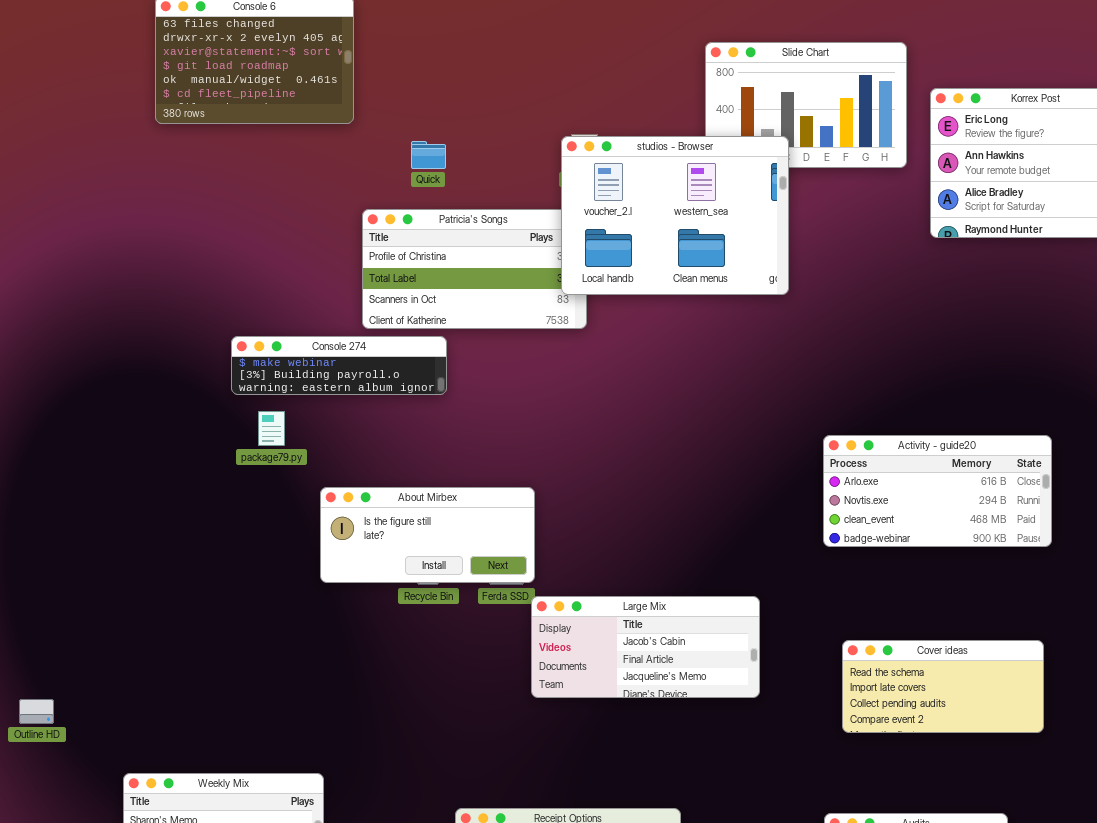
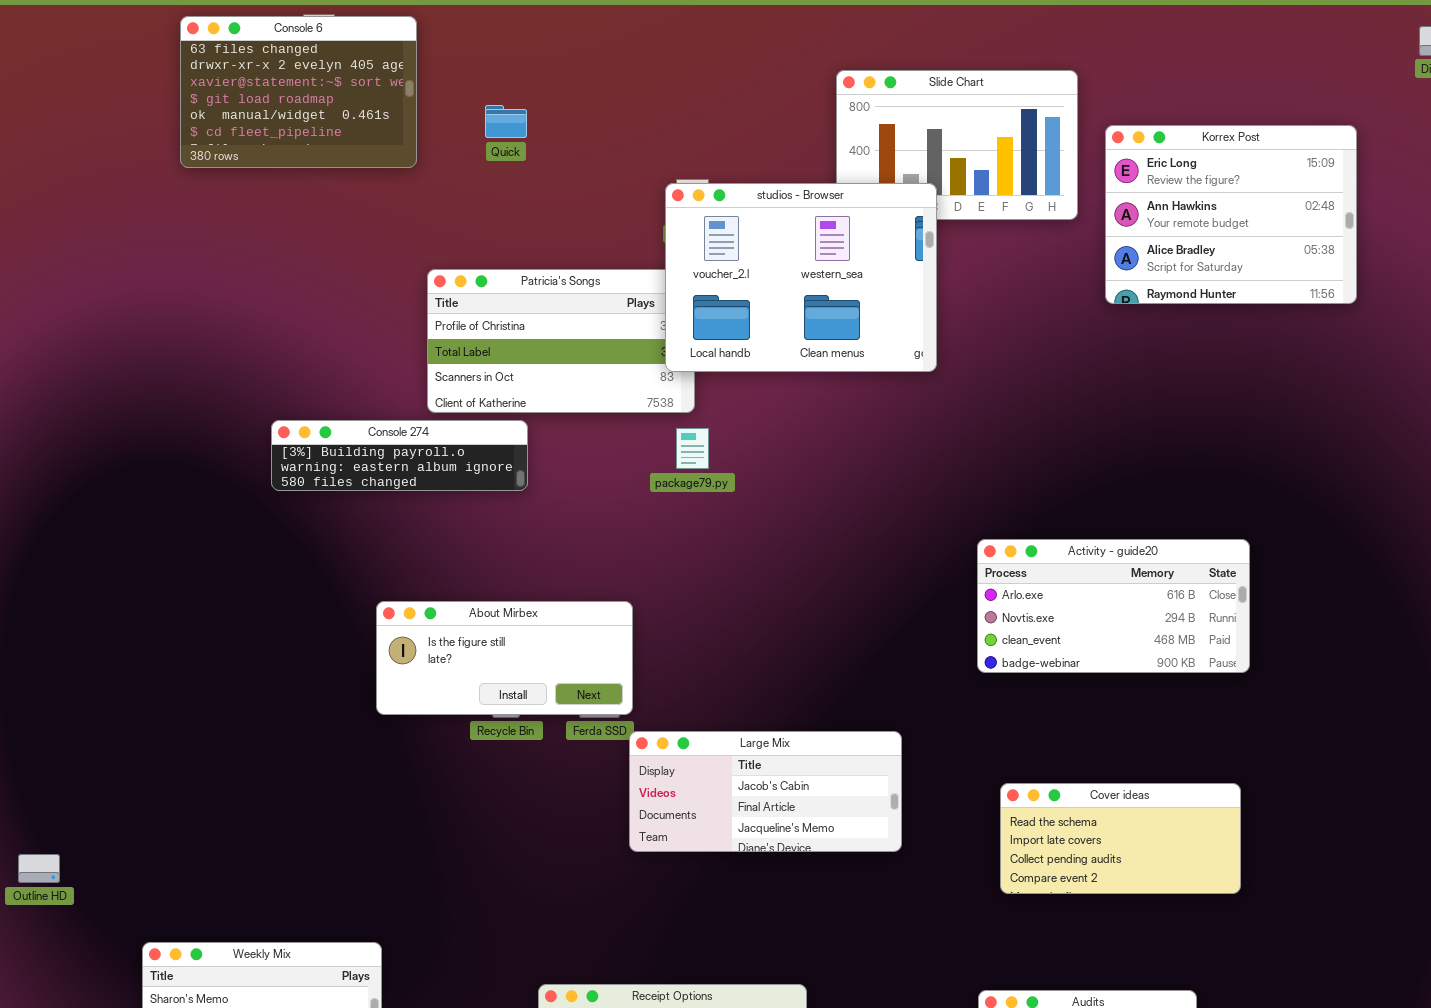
Quick: [411,141,446,169] -> [485,105,527,138], moved
Console 274: [231,336,447,395] -> [271,420,528,491], scrolled down 1 row
package79.py: [258,411,285,446] -> [676,428,709,469], moved

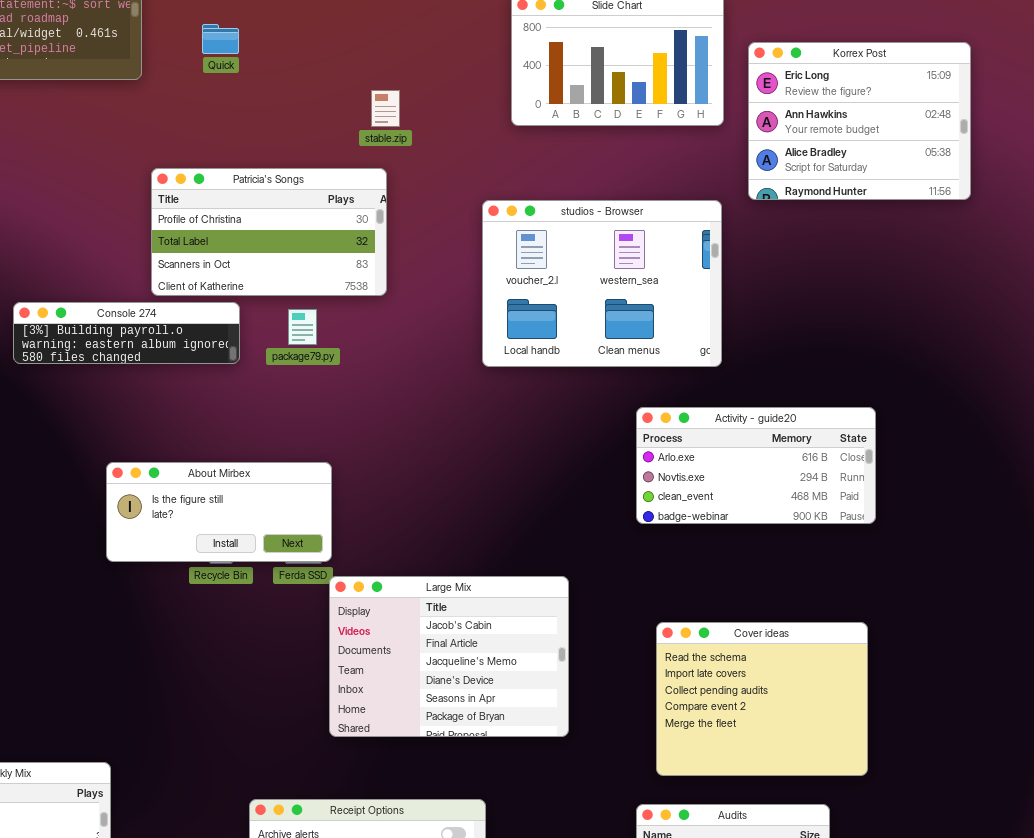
studios - Browser: [665,183,937,372] -> [482,200,722,367], moved
package79.py: [676,428,709,469] -> [288,309,317,345], moved
Large Mix: [629,731,902,852] -> [329,576,569,737], resized
Cover ideas: [1000,783,1241,894] -> [656,622,868,776], resized

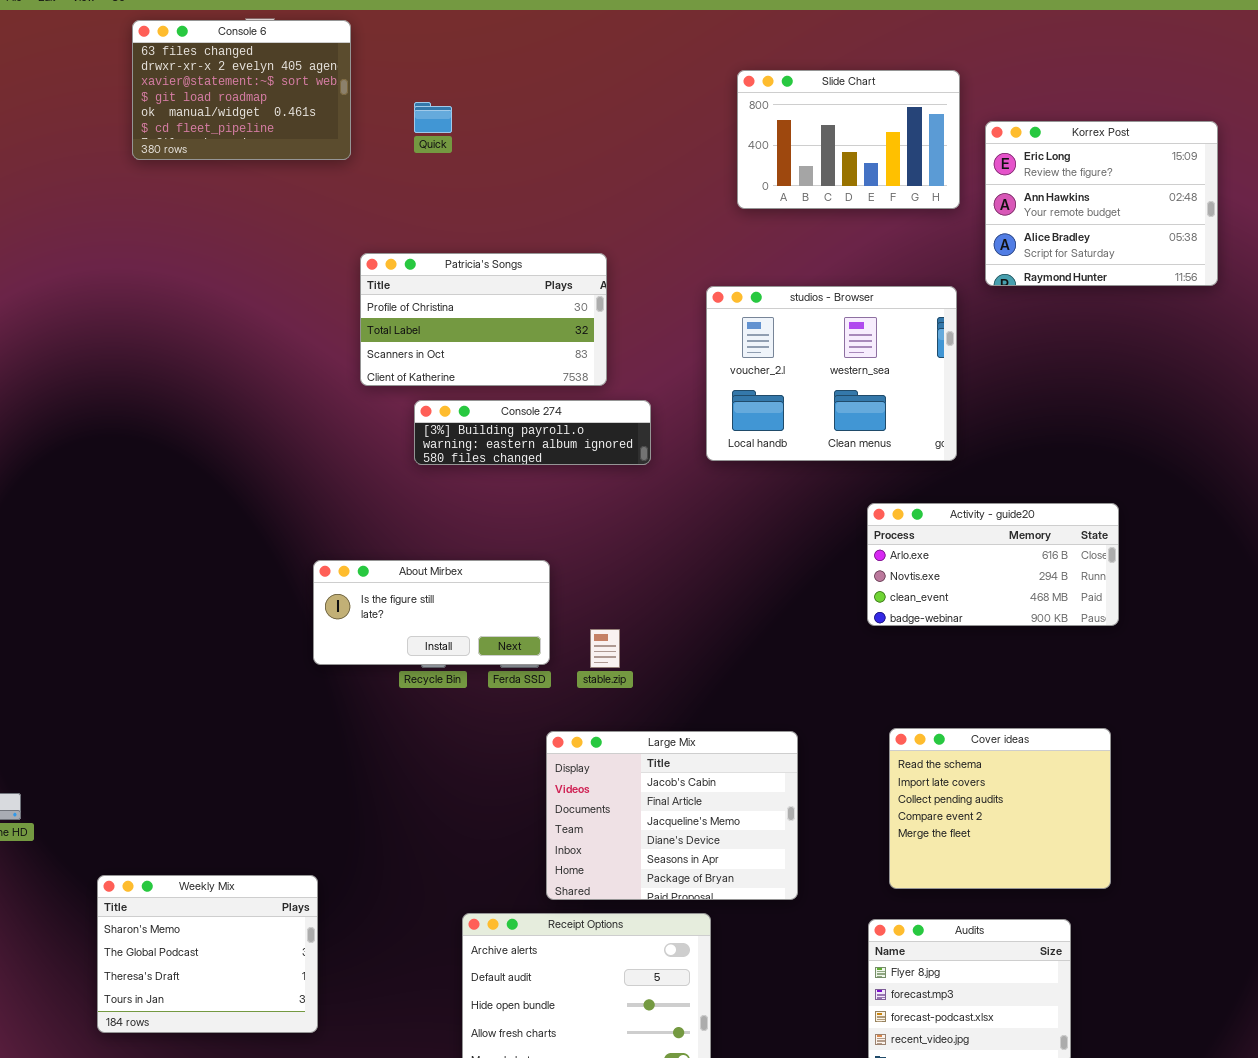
stable.zip: [371,90,400,127] -> [590,629,620,668], moved
Console 274: [13,302,240,364] -> [414,400,651,465], moved
Large Mix: [329,576,569,737] -> [546,731,798,900], moved

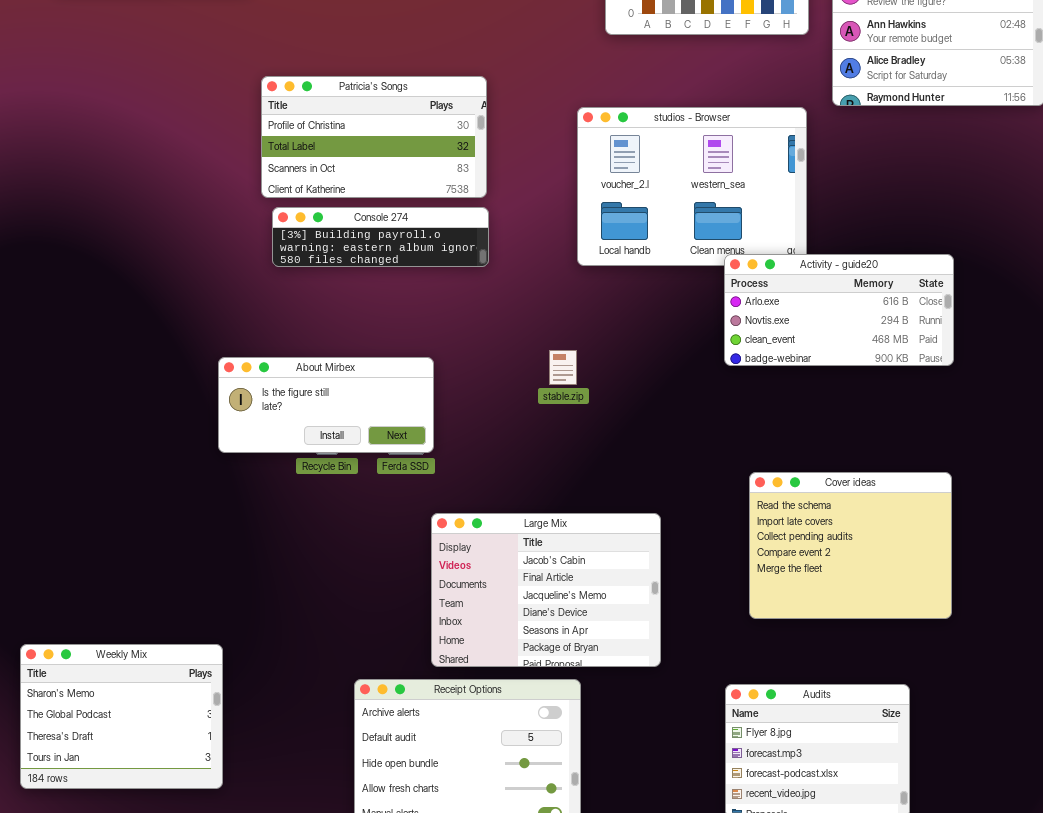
Console 274: [414,400,651,465] -> [272,207,489,267], moved
Activity - guide20: [867,503,1119,626] -> [724,254,954,366], moved
stable.zip: [590,629,620,668] -> [549,350,577,385], moved
Cover ideas: [889,728,1111,889] -> [749,472,952,619], moved

